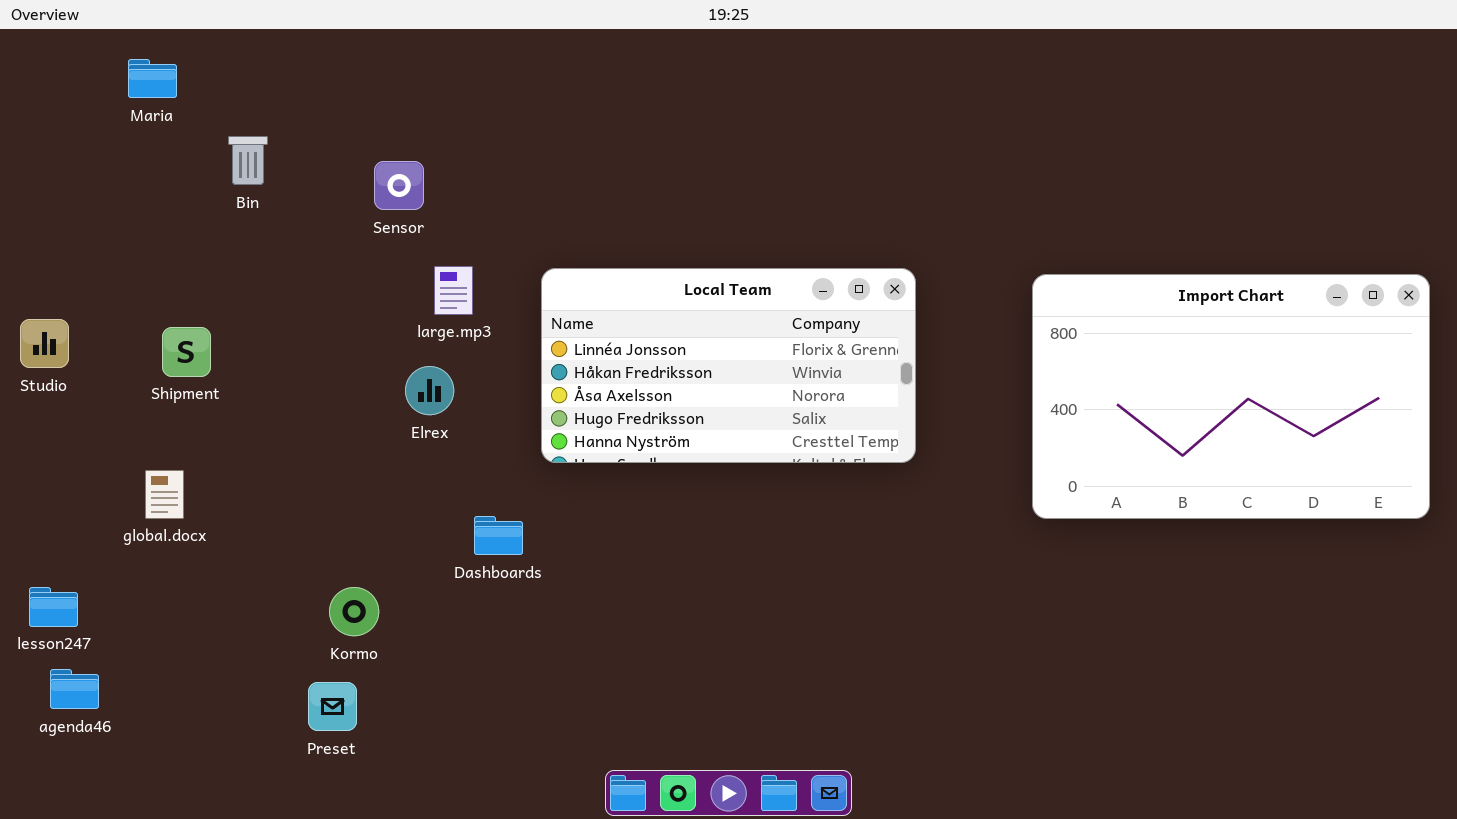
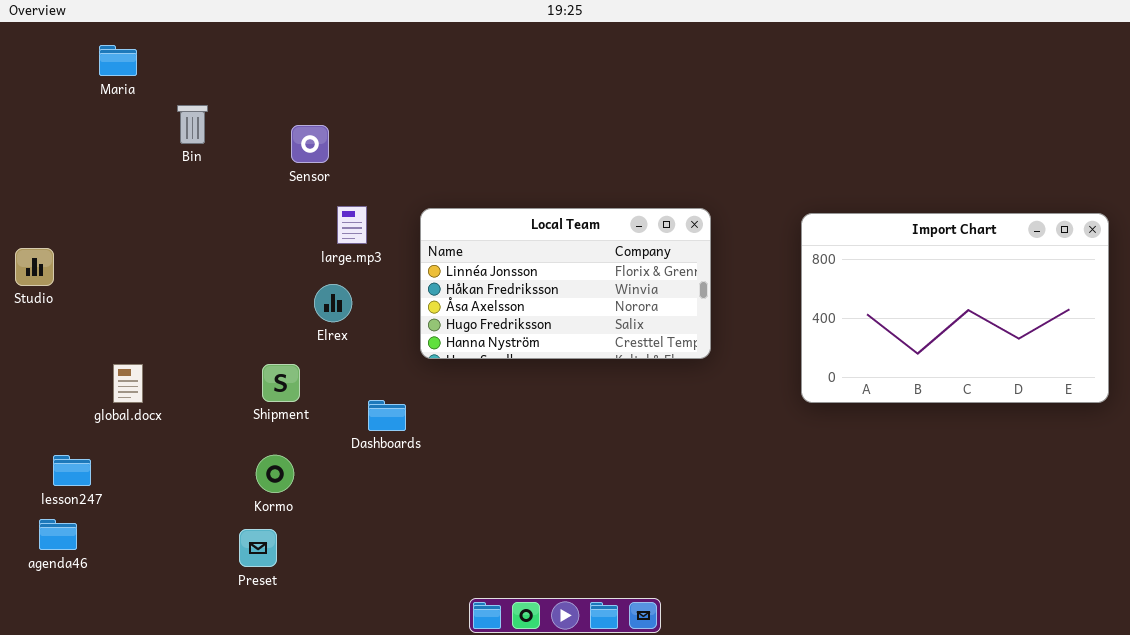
Shipment: [162,327,211,377] -> [262,364,300,402], moved
lesson247: [29,587,78,627] -> [53,455,91,486], moved

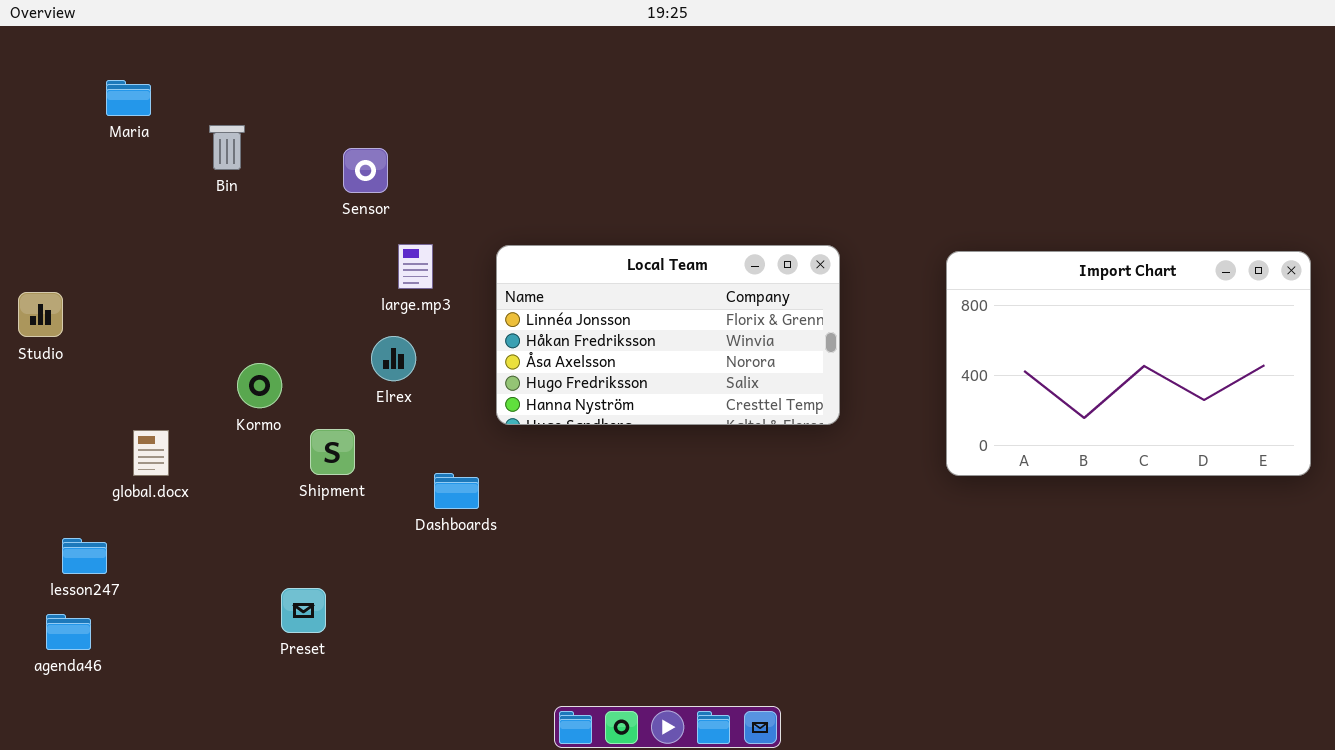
Maria: [99,45,137,76] -> [106,80,151,116], moved
Kormo: [256,455,294,493] -> [237,363,282,408], moved
Preset: [239,529,277,567] -> [281,588,326,633], moved

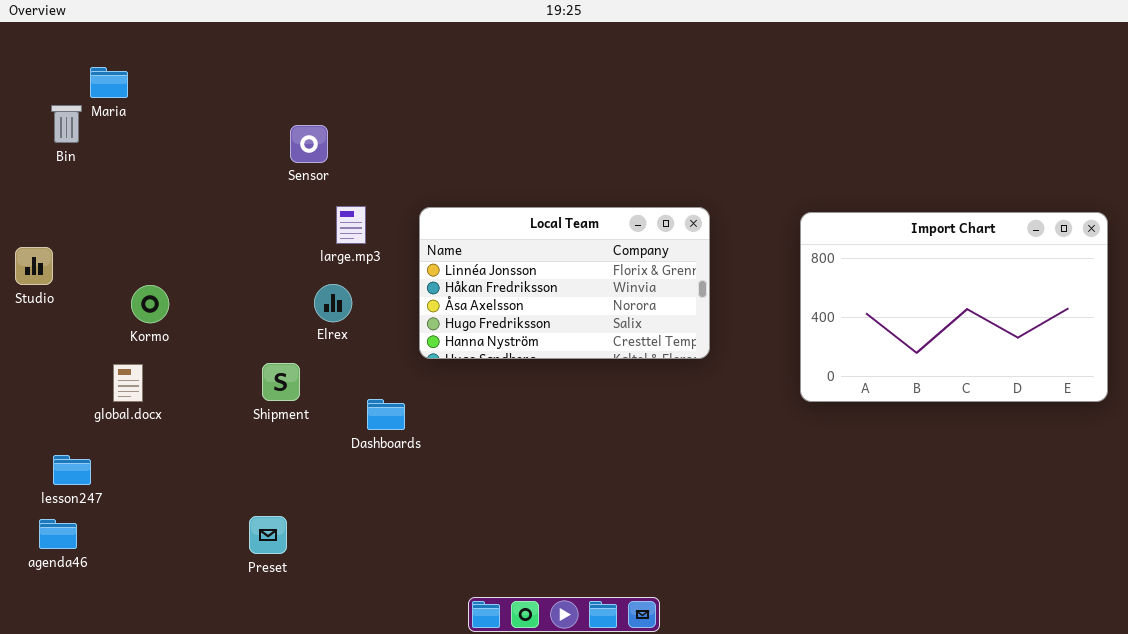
Bin: [209,125,245,170] -> [51,105,82,143], moved
Kormo: [237,363,282,408] -> [131,285,169,323], moved
Preset: [281,588,326,633] -> [249,516,287,554], moved

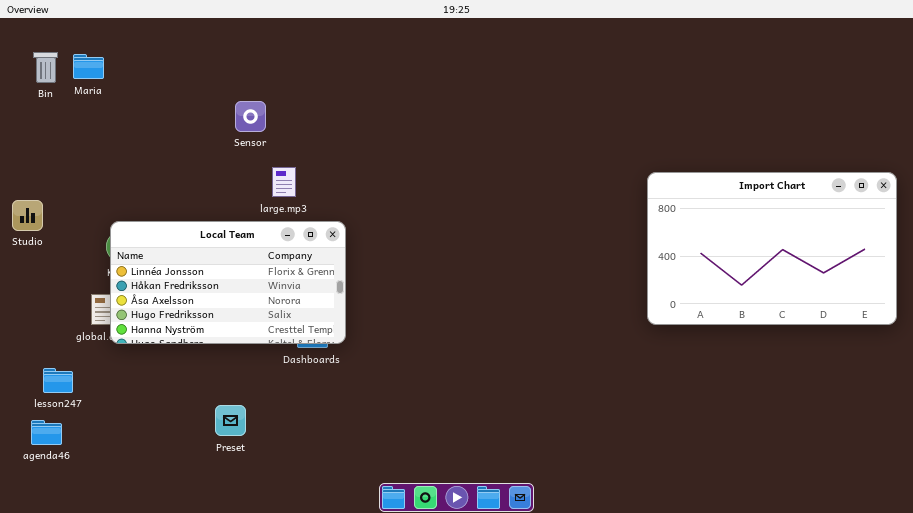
Bin: [51,105,82,143] -> [33,52,58,83], moved
Local Team: [419,207,710,359] -> [110,221,346,344], moved
Preset: [249,516,287,554] -> [215,405,246,436], moved

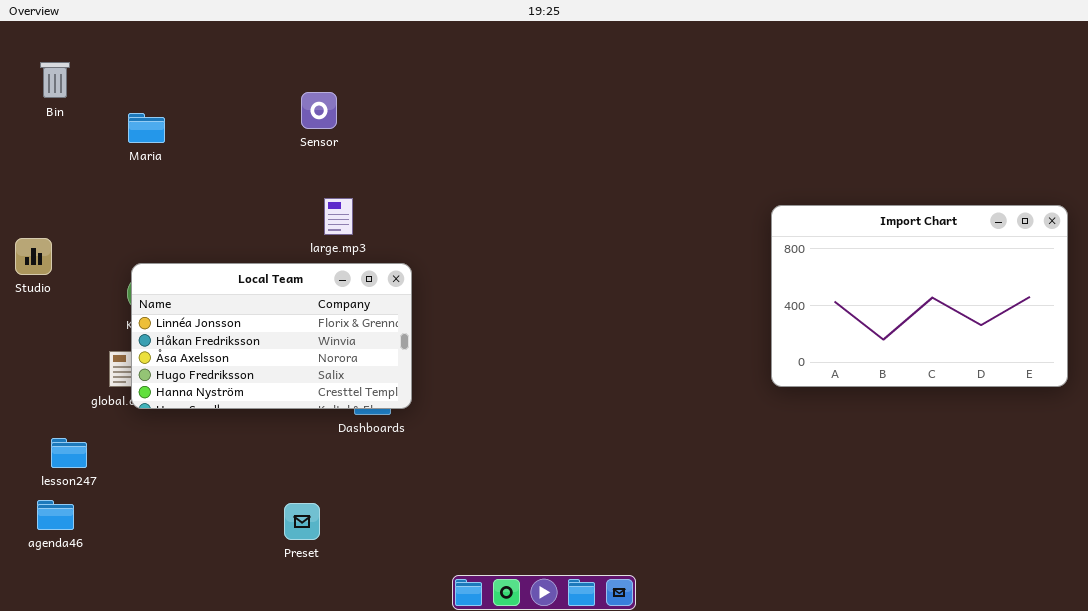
Maria: [73,54,104,79] -> [128,113,165,143], moved
Sensor: [235,101,266,132] -> [301,92,337,129], moved
Preset: [215,405,246,436] -> [284,503,320,540], moved

